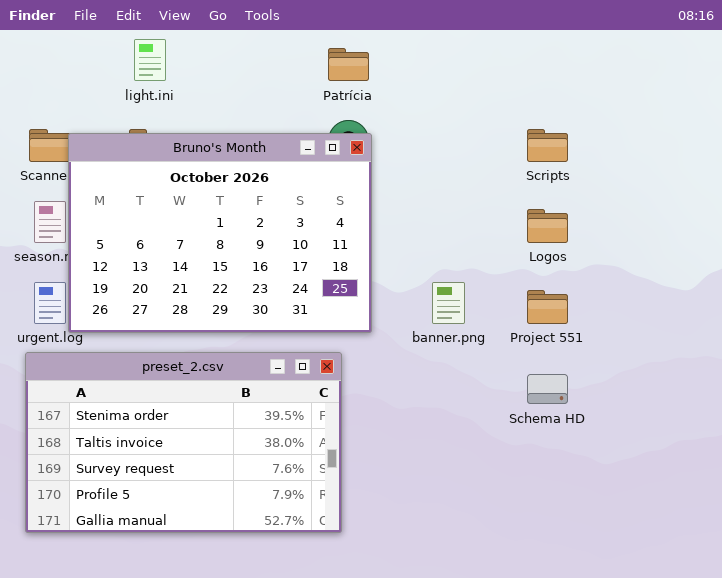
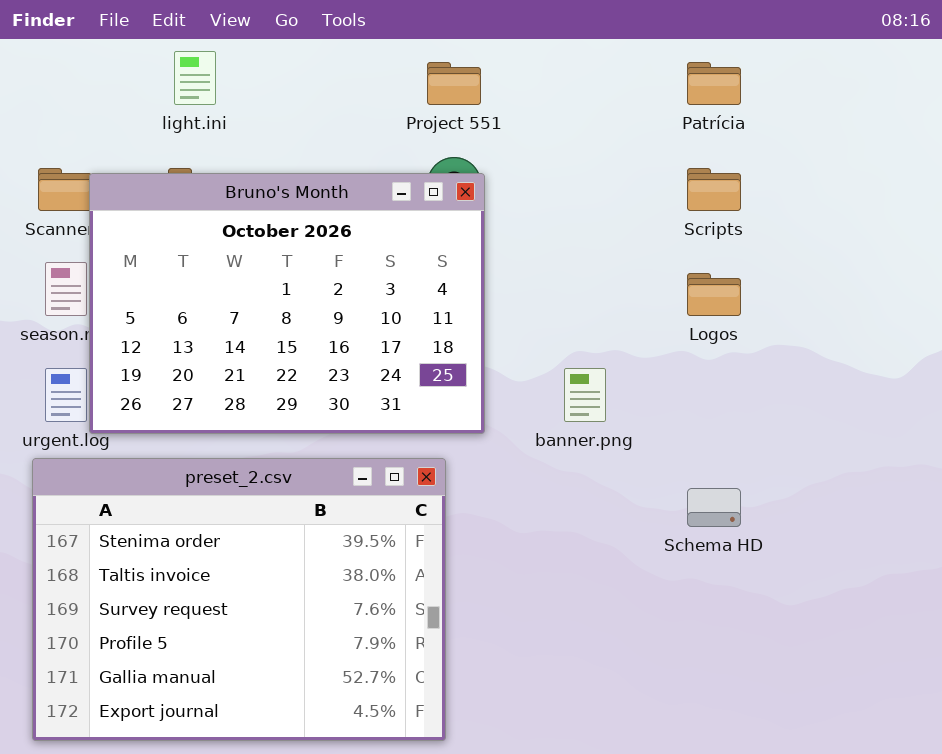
Patrícia: [328,48,369,81] -> [687,62,741,105], moved
Project 551: [527,290,568,324] -> [427,62,481,105], moved
preset_2.csv: [25,352,342,533] -> [32,458,446,741], resized

